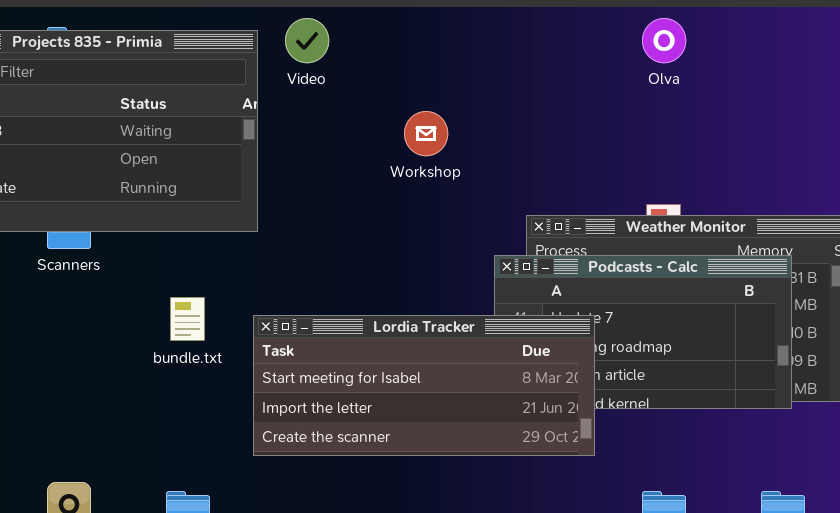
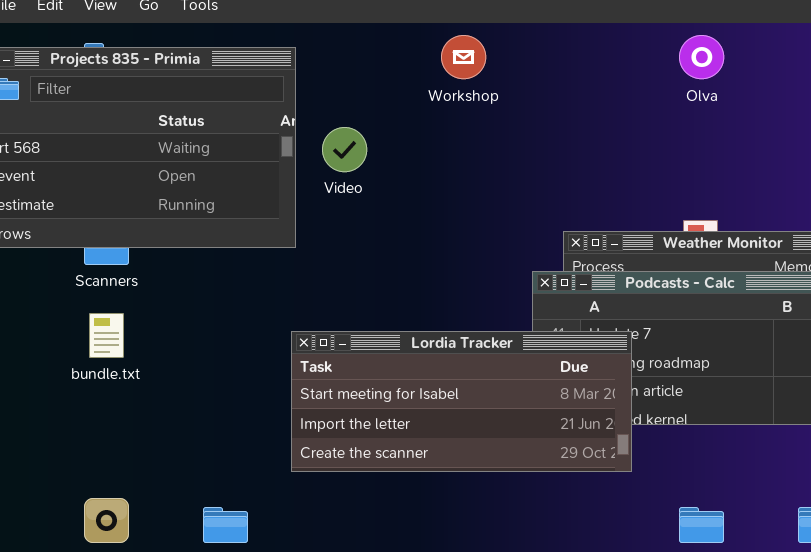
Video: [285,18,329,63] -> [322,127,367,172], moved
Workshop: [404,111,448,156] -> [441,35,486,79], moved
bundle.txt: [170,297,205,341] -> [89,313,124,358], moved

